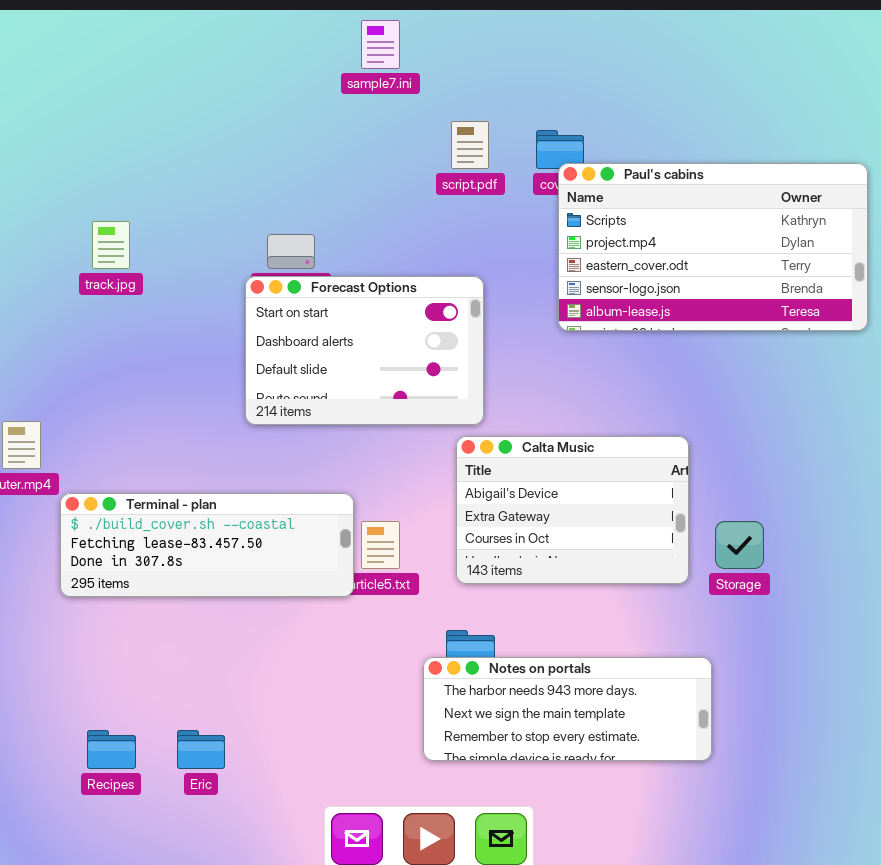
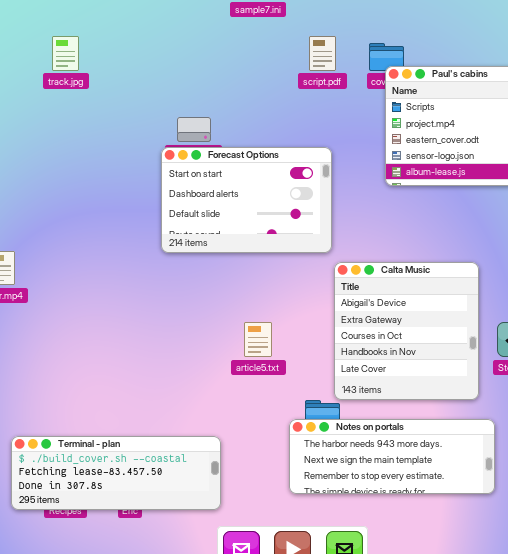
track.jpg: [92,221,130,269] -> [52,36,79,71], moved
Calta Music: [456,436,689,584] -> [334,262,479,400], resized
Terminal - plan: [60,493,354,597] -> [11,436,221,510], moved

